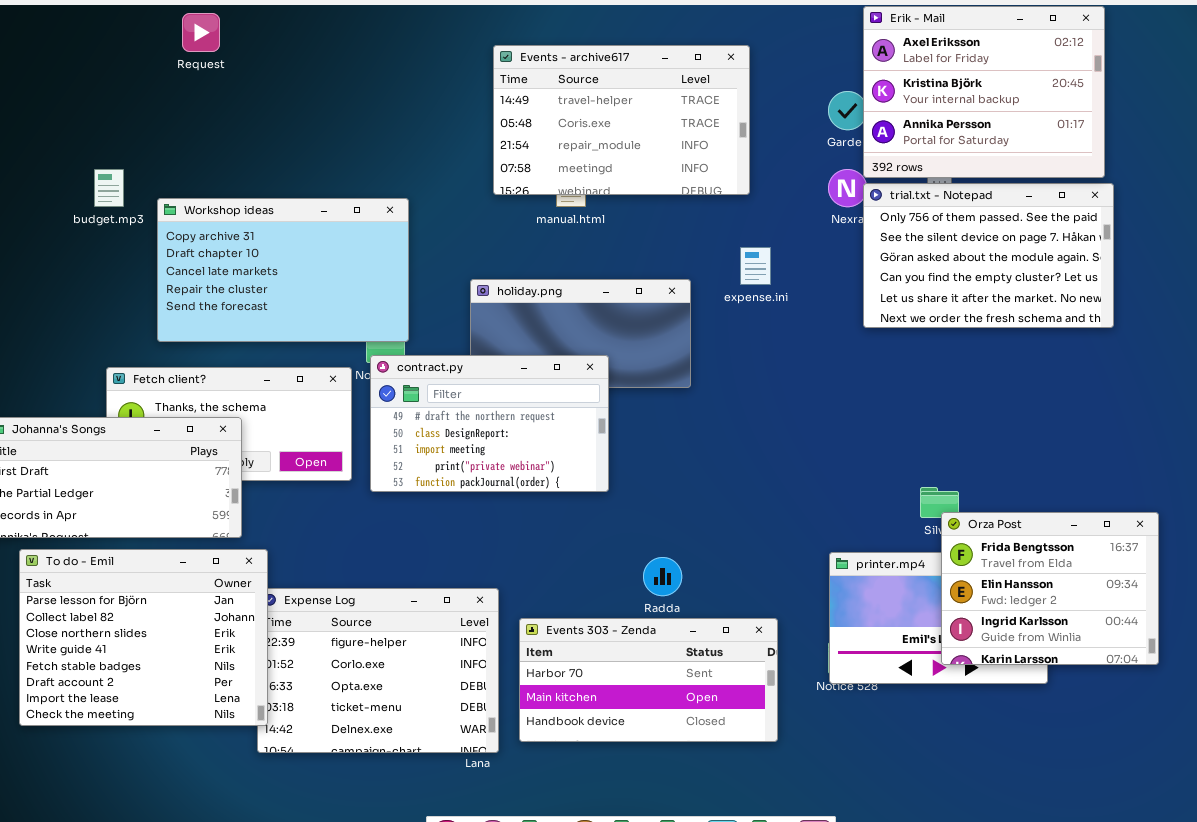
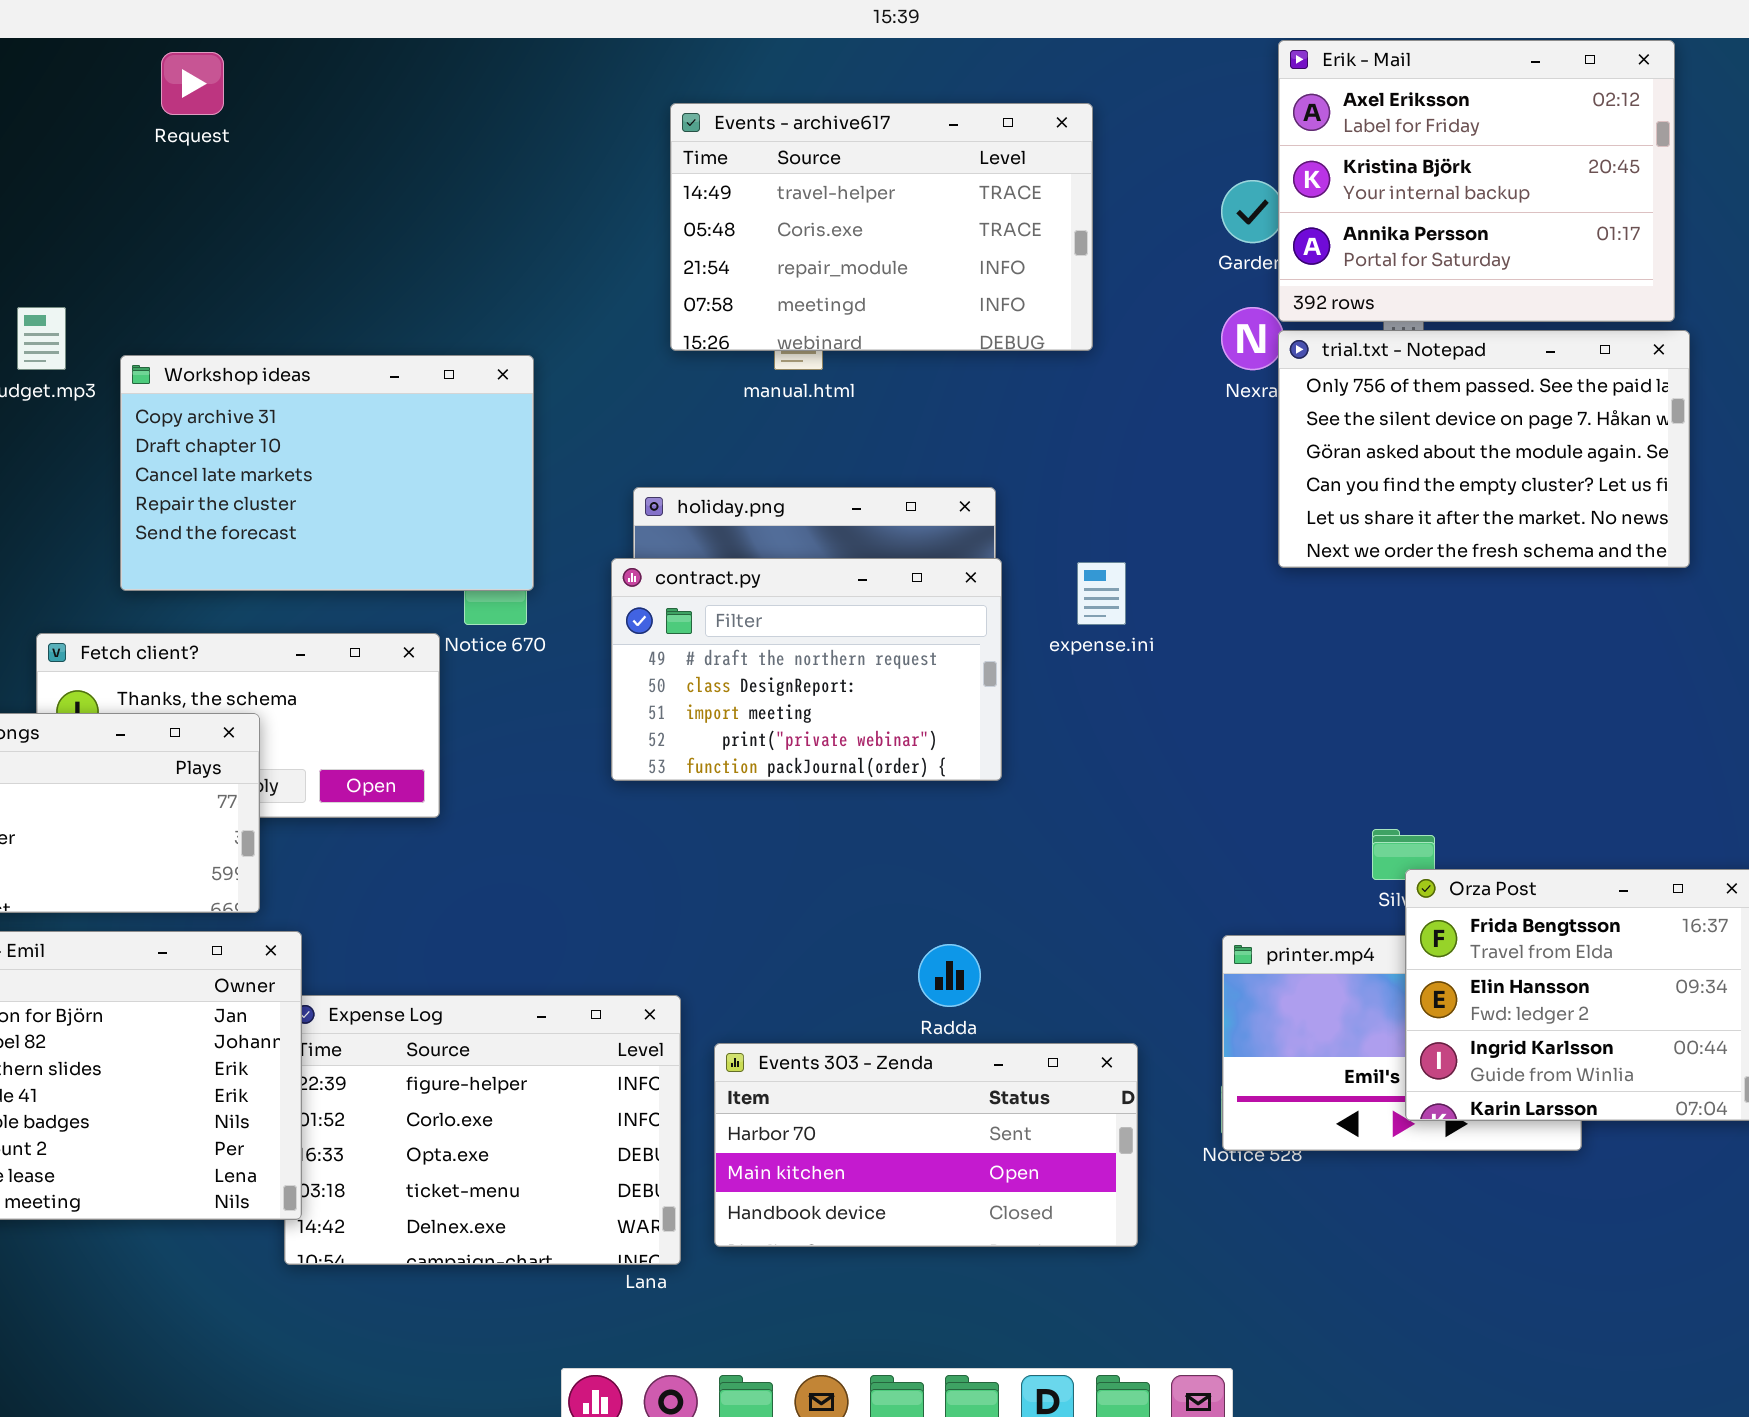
expense.ini: [740,247,771,285] -> [1077,562,1126,625], moved
contract.py: [370,355,609,492] -> [611,558,1002,781], moved

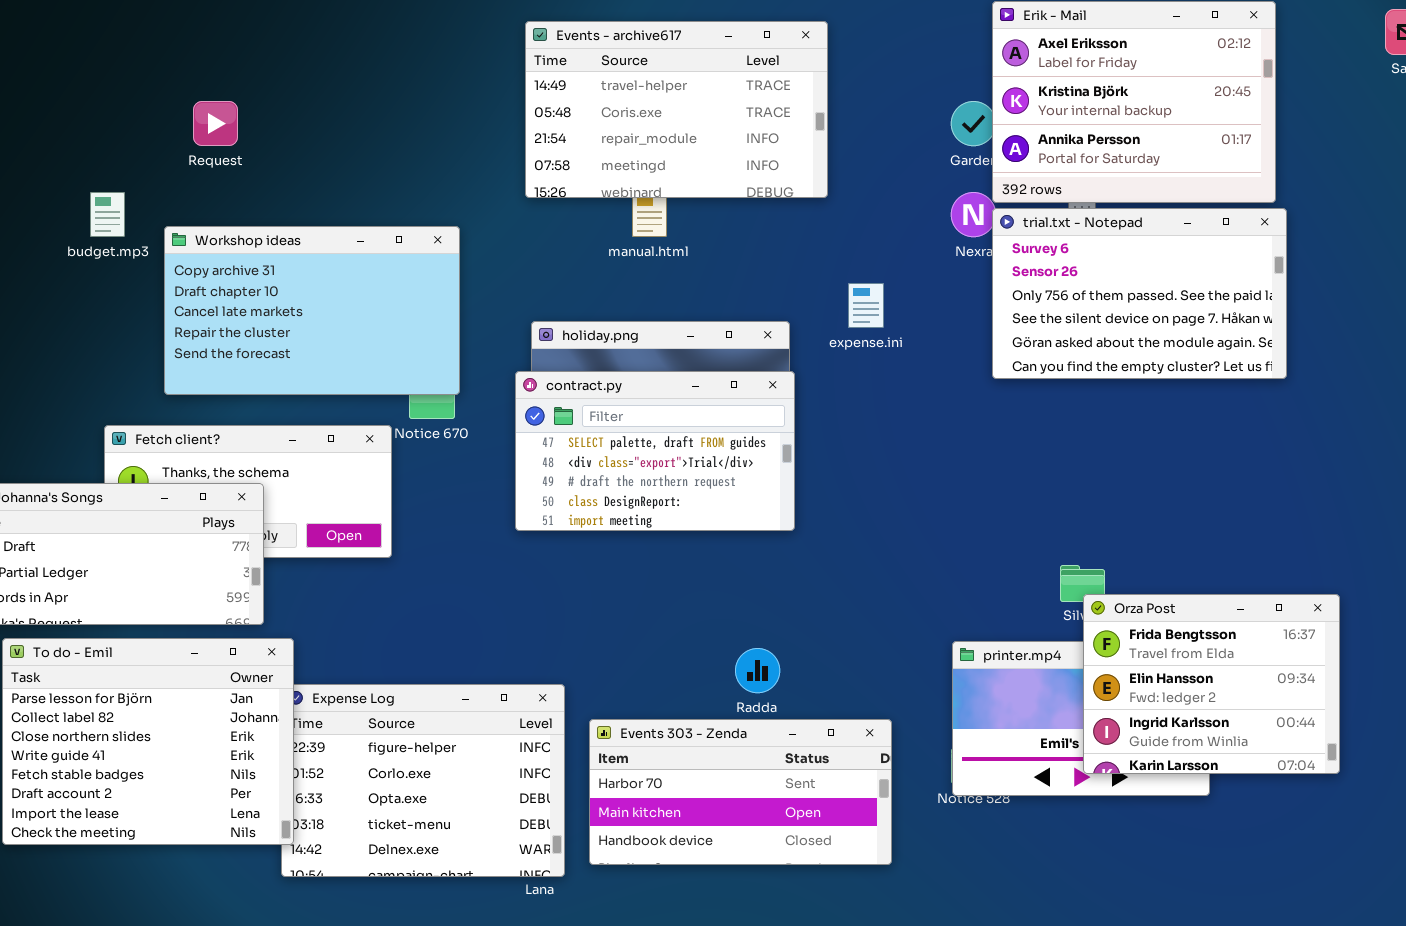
Request: [161,52,224,115] -> [193,101,238,146], moved
Events - archive617: [670,103,1093,351] -> [525,21,828,198], moved
trial.txt - Notepad: [1278,330,1690,568] -> [992,208,1287,379], scrolled up 2 rows
contract.py: [611,558,1002,781] -> [515,371,795,531], scrolled up 2 rows
expense.ini: [1077,562,1126,625] -> [848,283,884,328], moved

